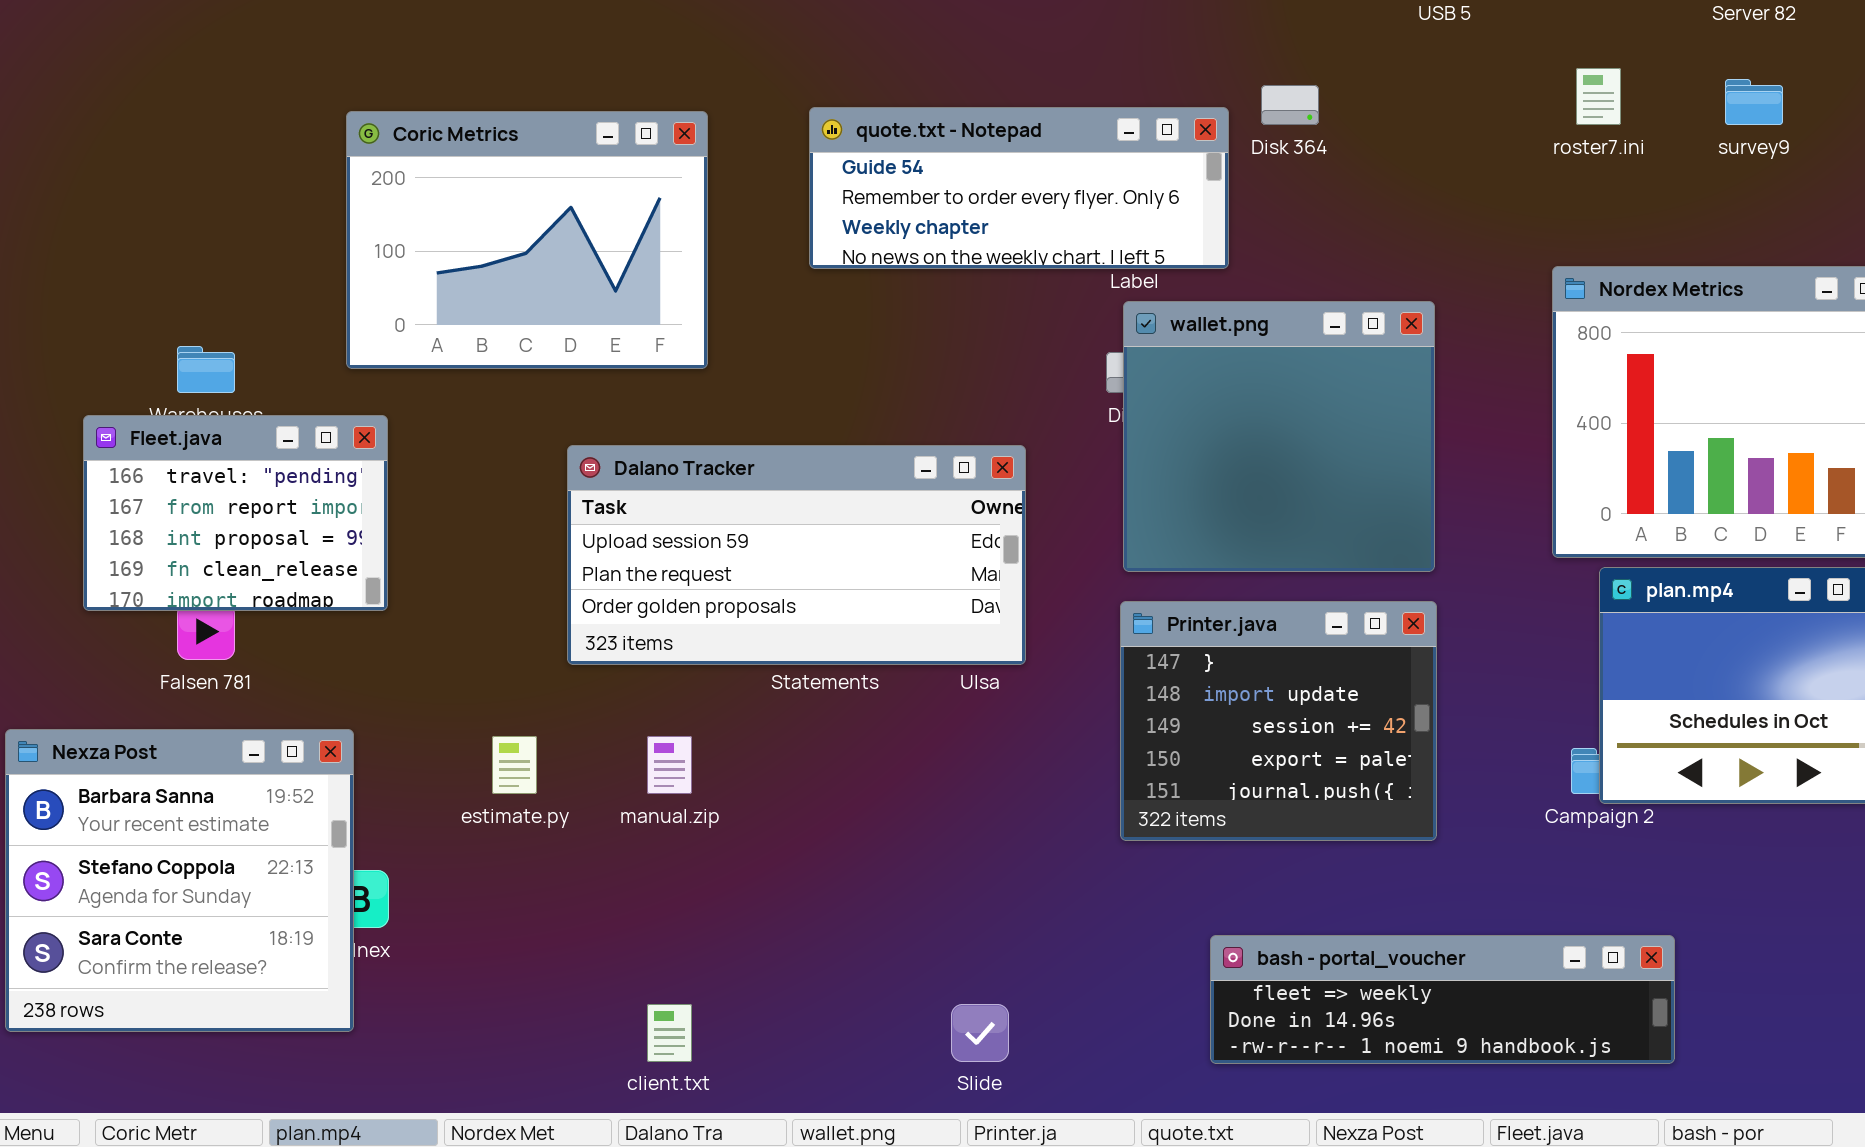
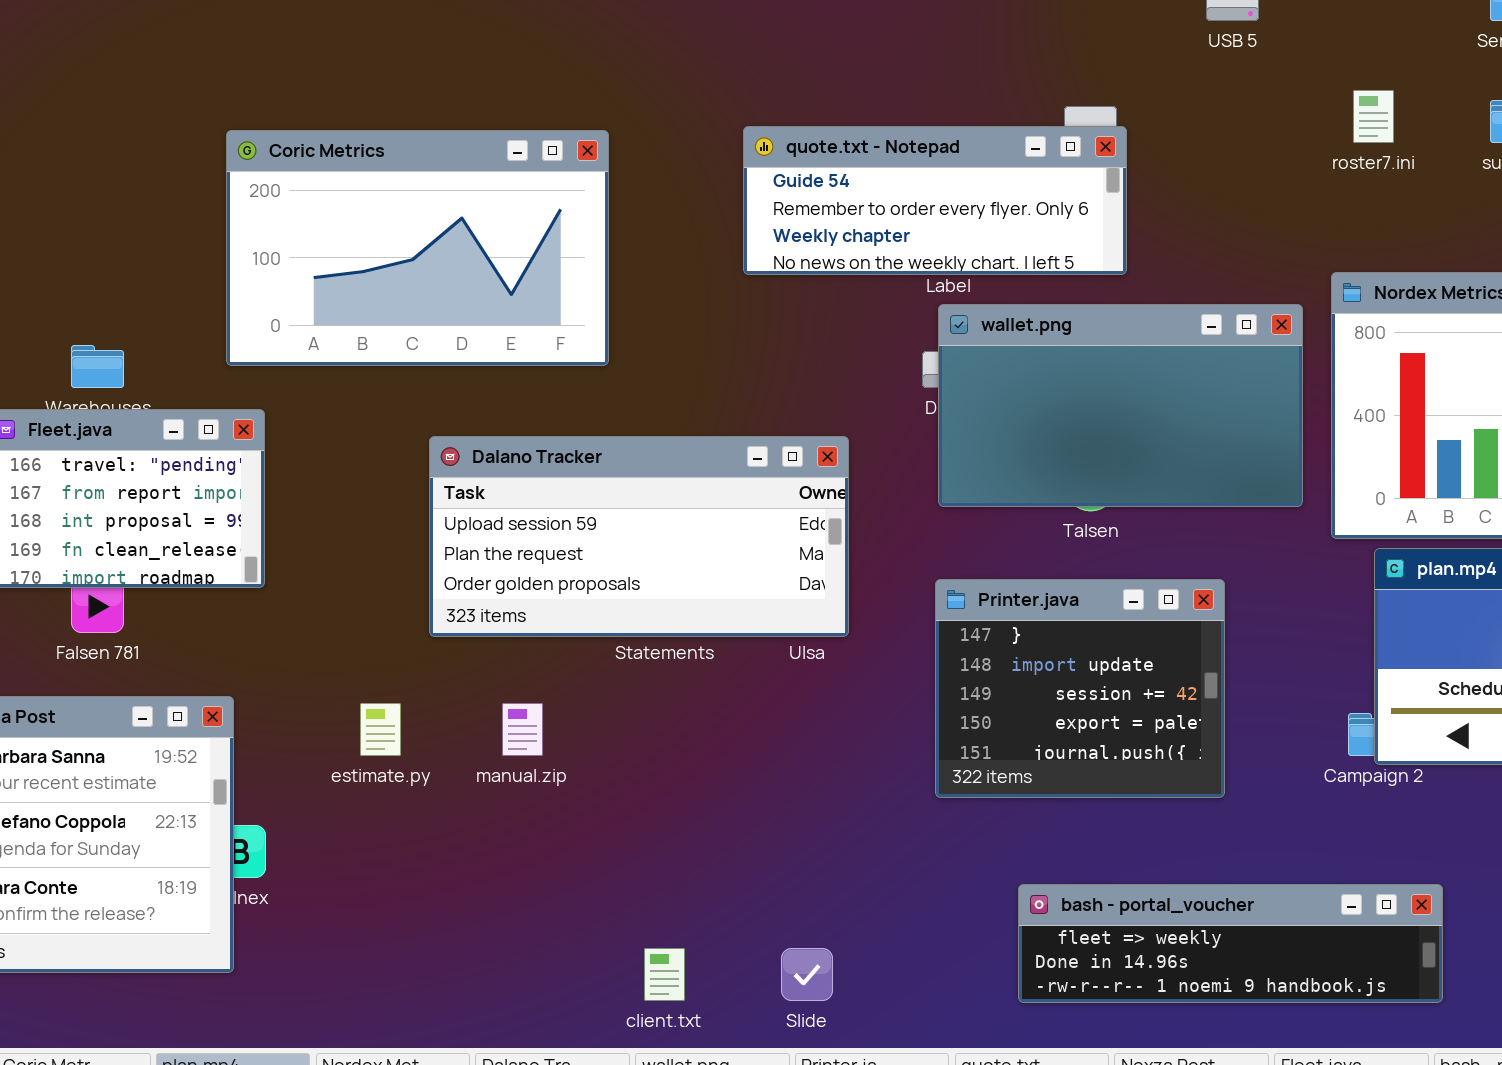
quote.txt - Notepad: [809,107,1229,269] -> [743,126,1127,275], moved
Coric Metrics: [346,111,708,369] -> [226,130,609,366], resized
wallet.png: [1123,301,1435,572] -> [938,304,1303,507], resized
client.txt: [647,1004,692,1062] -> [644,948,685,1001], moved

